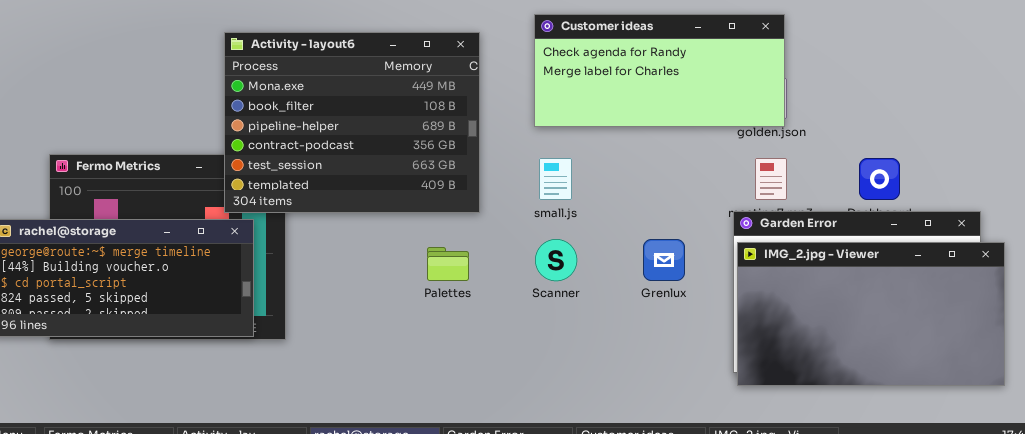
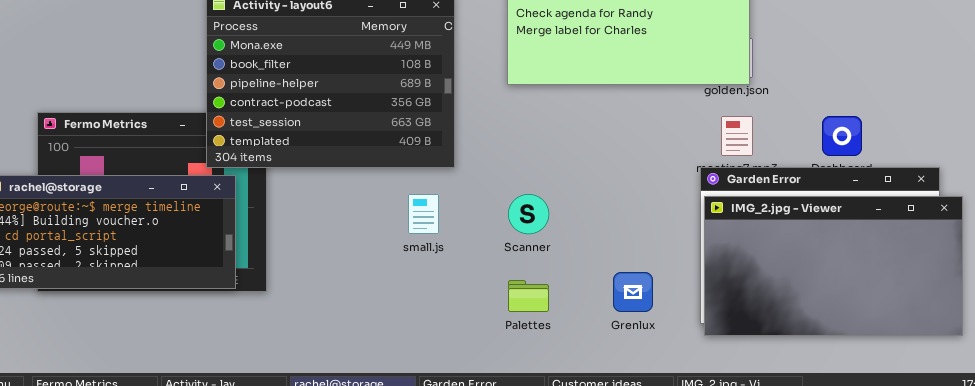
small.js: [539,158,572,200] -> [408,194,439,234], moved
Grenlux: [643,239,685,281] -> [613,272,653,312], moved
Palettes: [427,247,469,281] -> [508,280,549,312], moved

